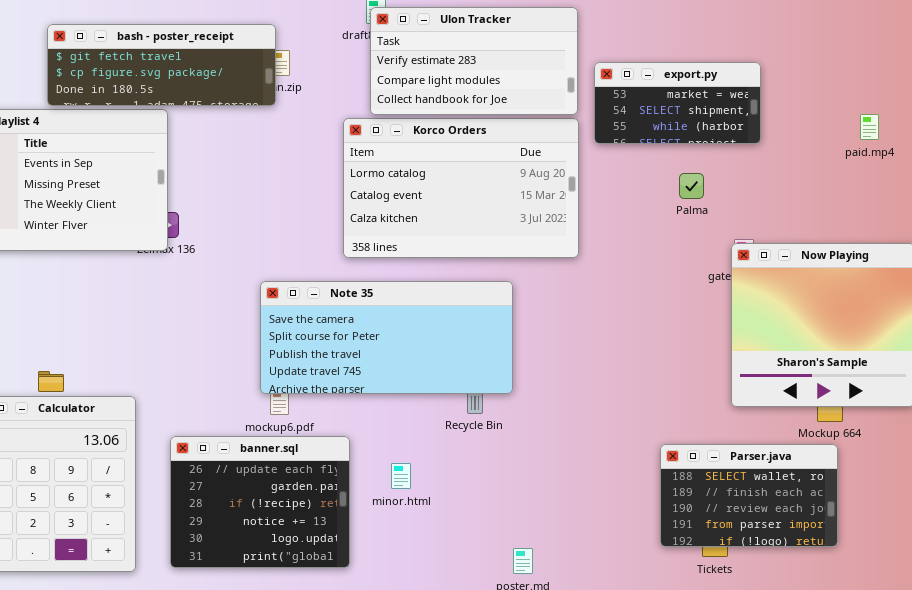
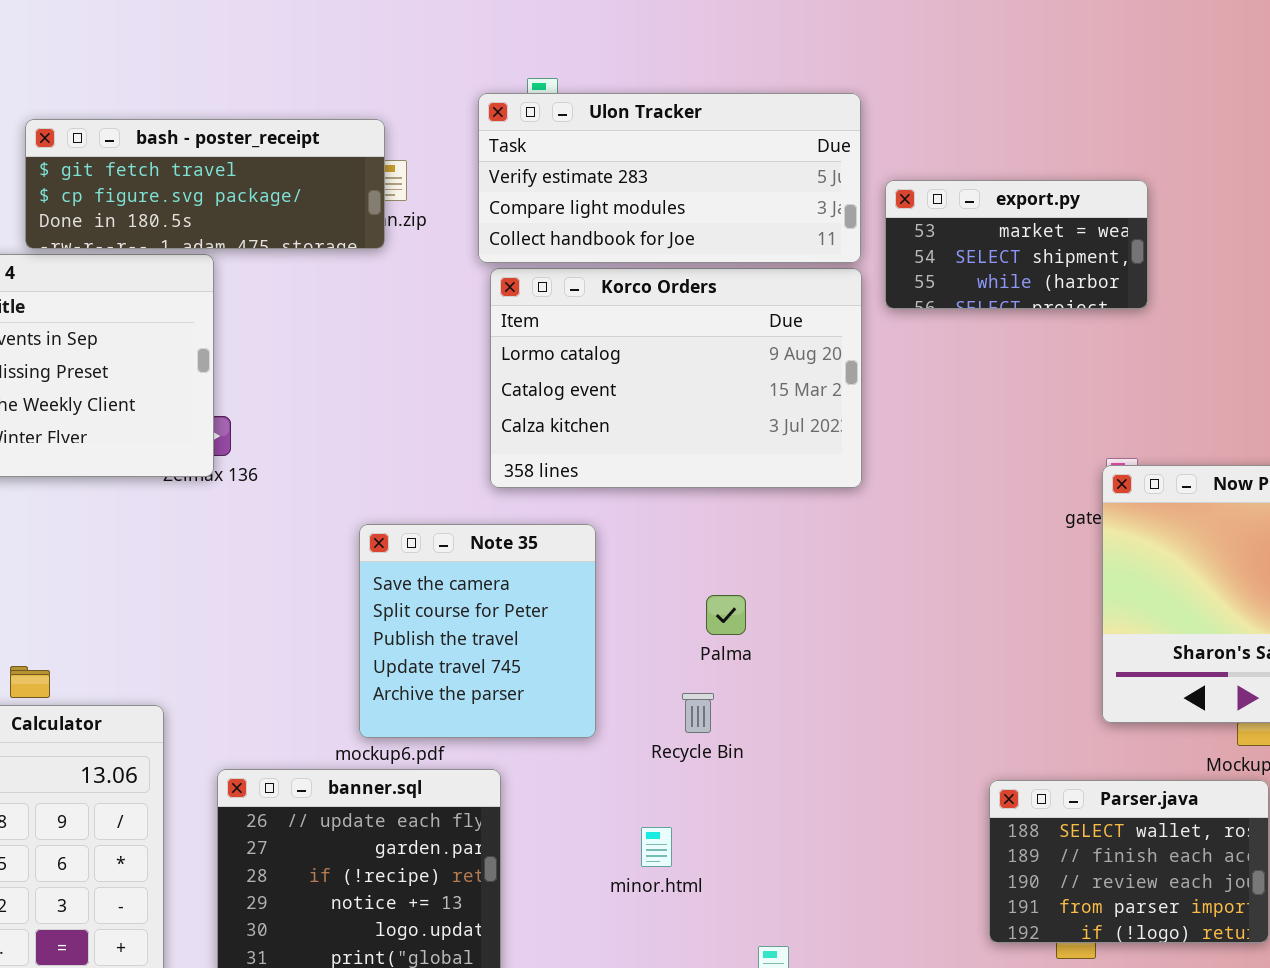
Ulon Tracker: [370,7,578,115] -> [478,93,861,263], resized
Palma: [679,173,704,199] -> [706,595,746,635], moved
Note 35: [260,281,513,394] -> [359,524,596,738], resized
minor.html: [391,463,411,489] -> [641,827,672,867], moved

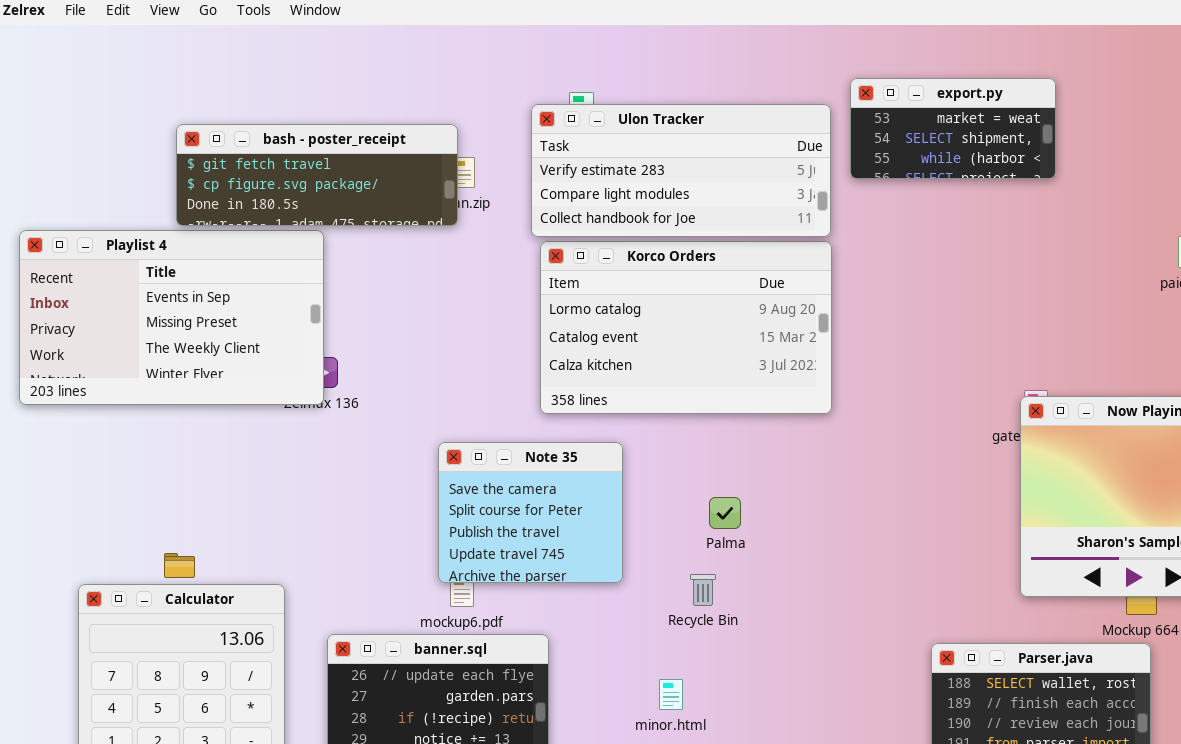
export.py: [885,180,1148,309] -> [850,78,1056,179], moved
Note 35: [359,524,596,738] -> [438,442,623,583], resized

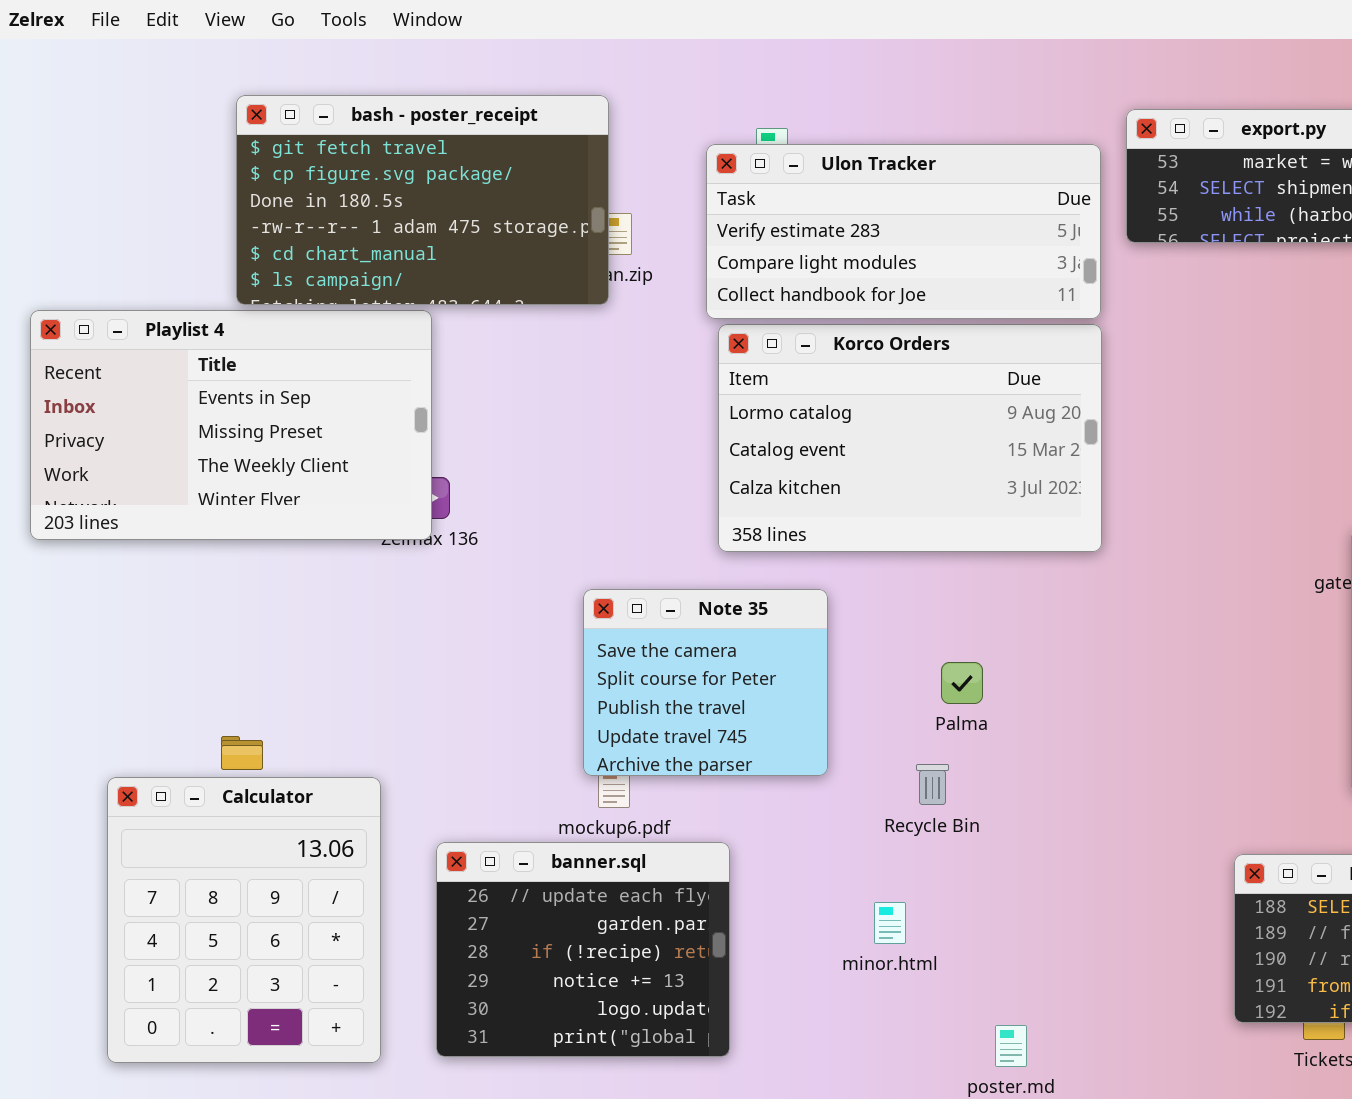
bash - poster_receipt: [176,124,458,226] -> [236,95,609,305], resized

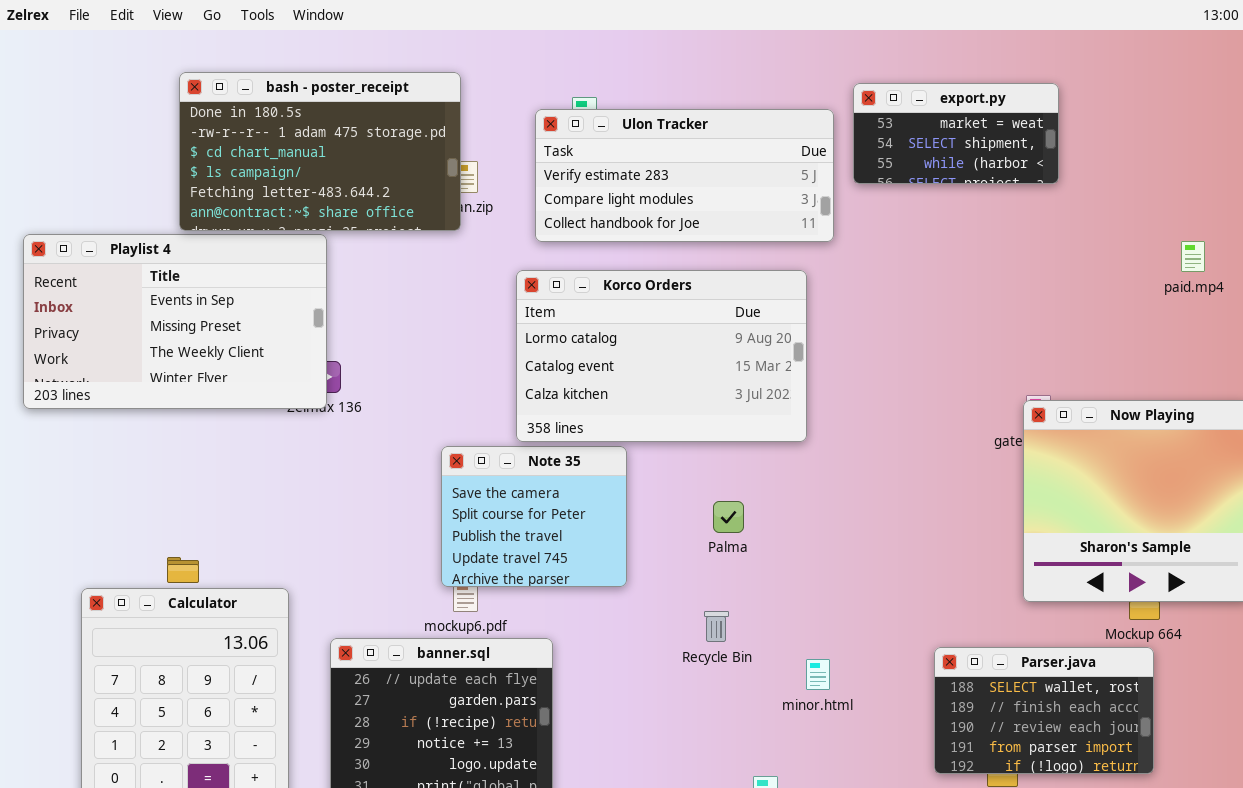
bash - poster_receipt: [236,95,609,305] -> [179,72,461,231], scrolled down 2 rows
Korco Orders: [718,324,1102,552] -> [516,270,807,442], moved
Recycle Bin: [916,764,949,805] -> [704,611,729,642], moved
minor.html: [874,902,906,944] -> [806,659,830,690], moved

